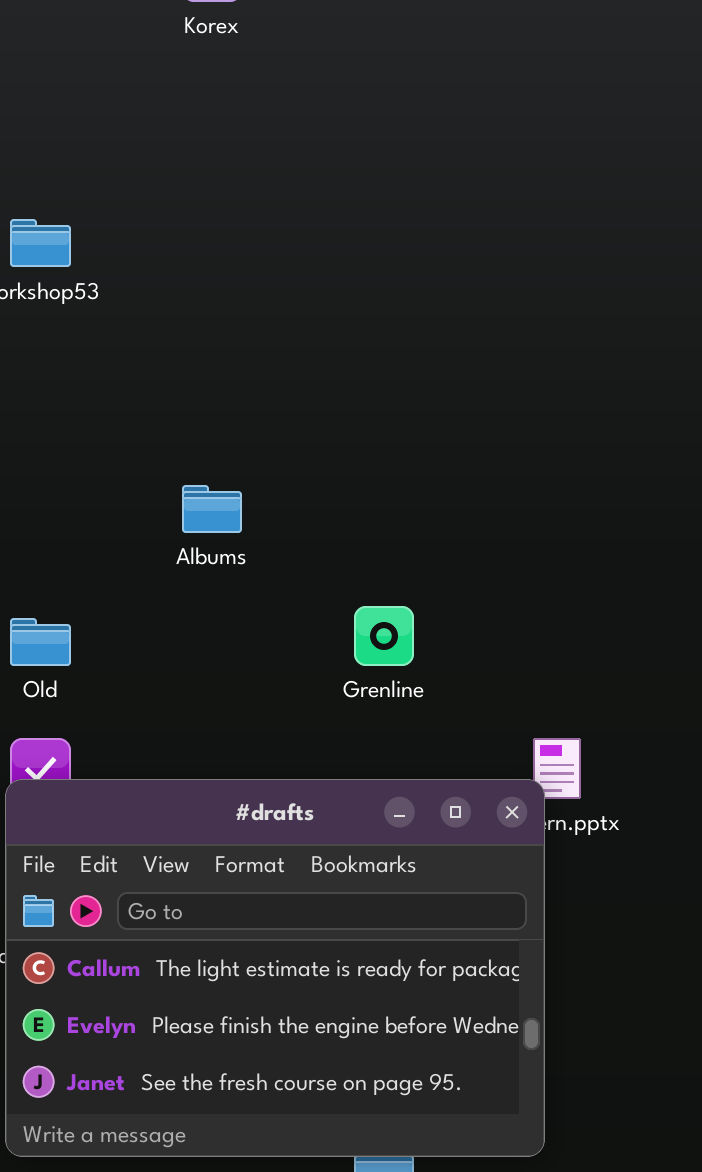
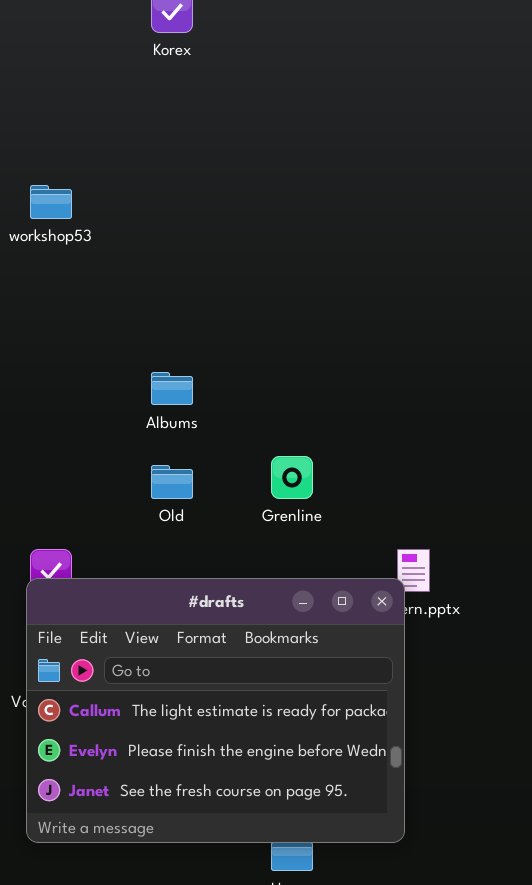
Old: [10,618,71,666] -> [151,465,193,499], moved

